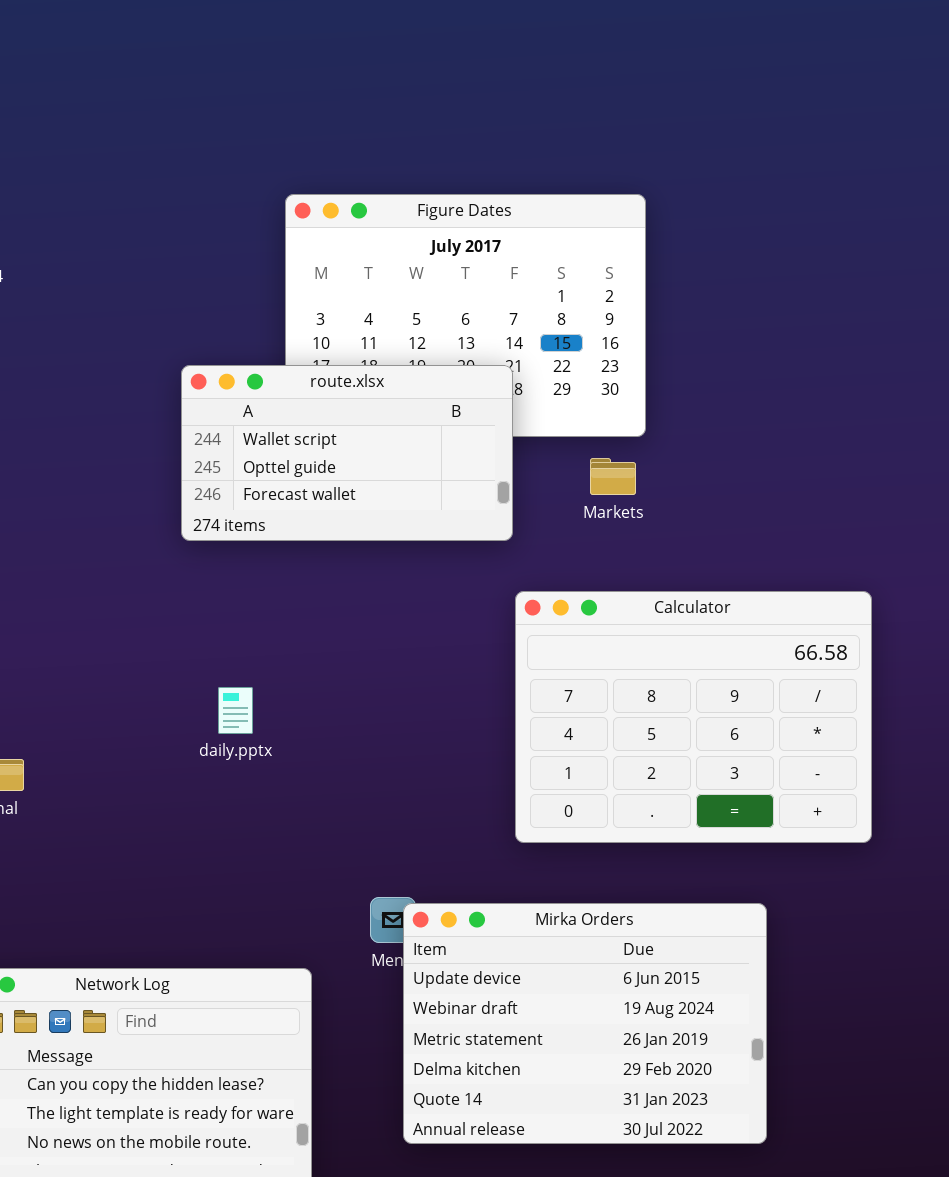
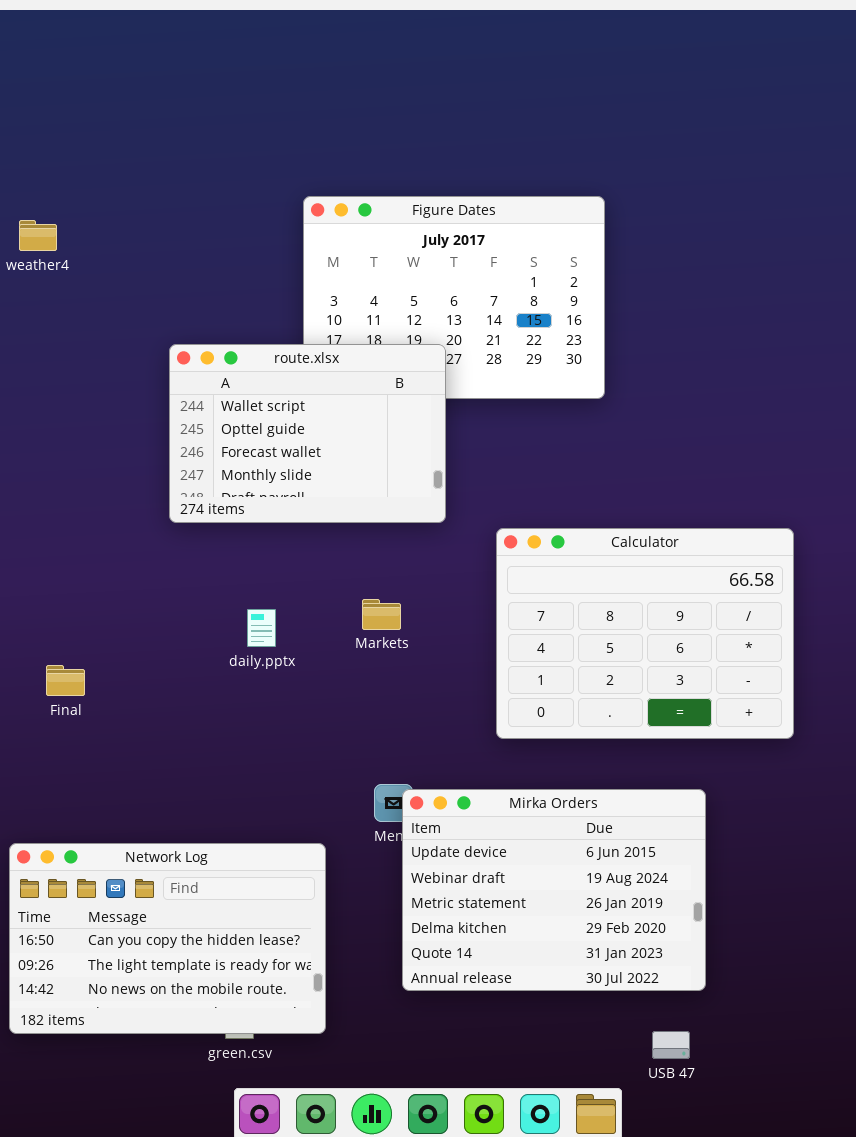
route.xlsx: [181,365,513,541] -> [169,344,446,523], moved, resized
Markets: [590,458,636,495] -> [362,599,401,630], moved

